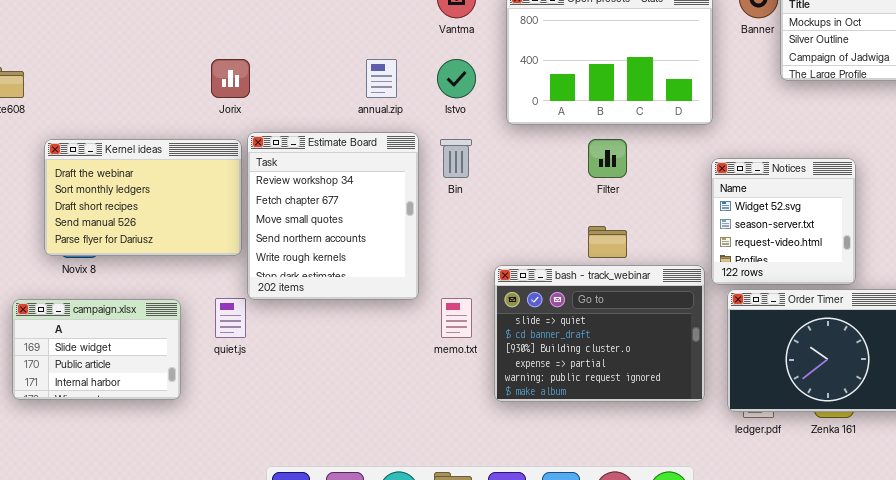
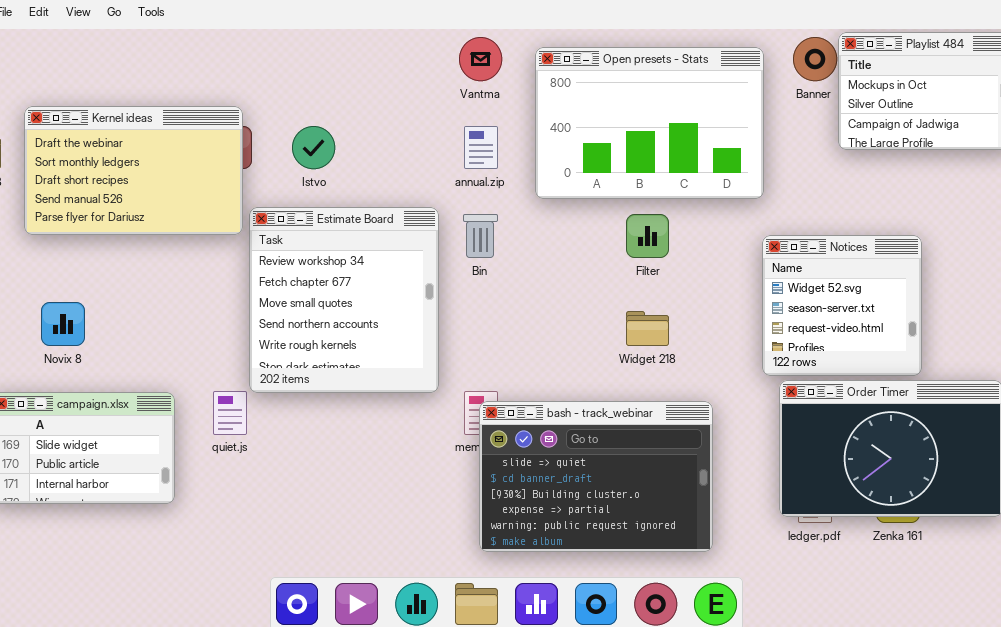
annual.zip: [366,59,397,98] -> [464,126,498,169], moved
Istvo: [437,59,476,98] -> [292,126,335,169], moved
Kernel ideas: [44,139,242,256] -> [24,106,243,235], moved
bash - track_webinar: [494,265,705,402] -> [479,401,713,552], moved

